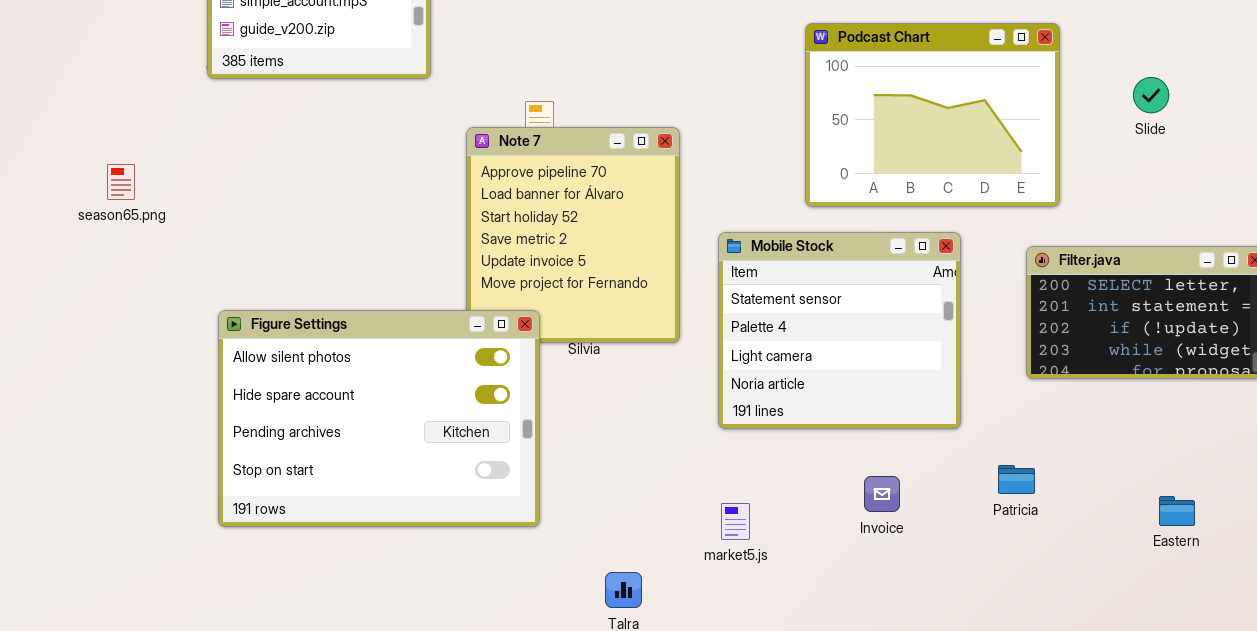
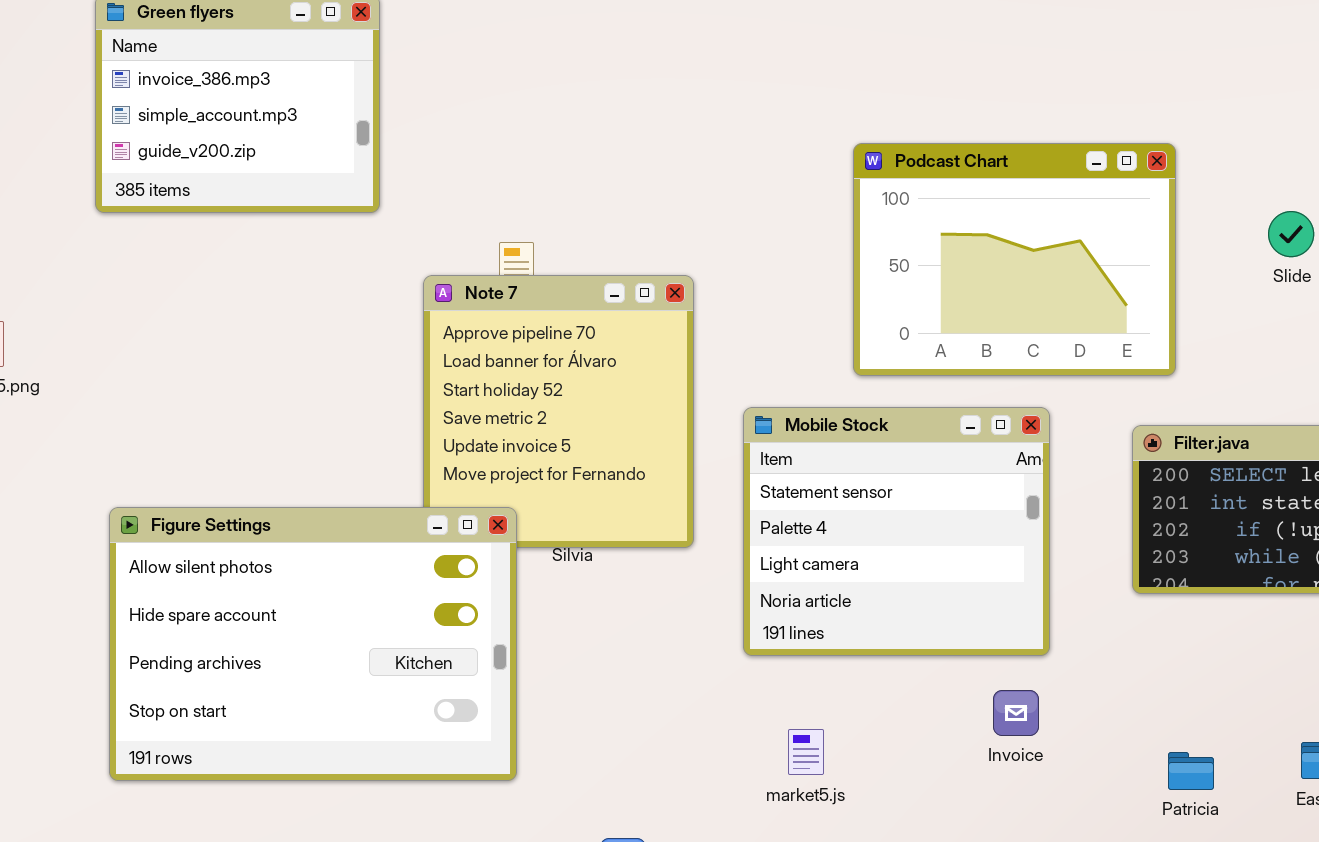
Patricia: [998,465,1035,494] -> [1168,752,1214,790], moved
Invoice: [864,476,900,512] -> [993,690,1039,736], moved
market5.js: [721,503,750,540] -> [788,729,824,775], moved

